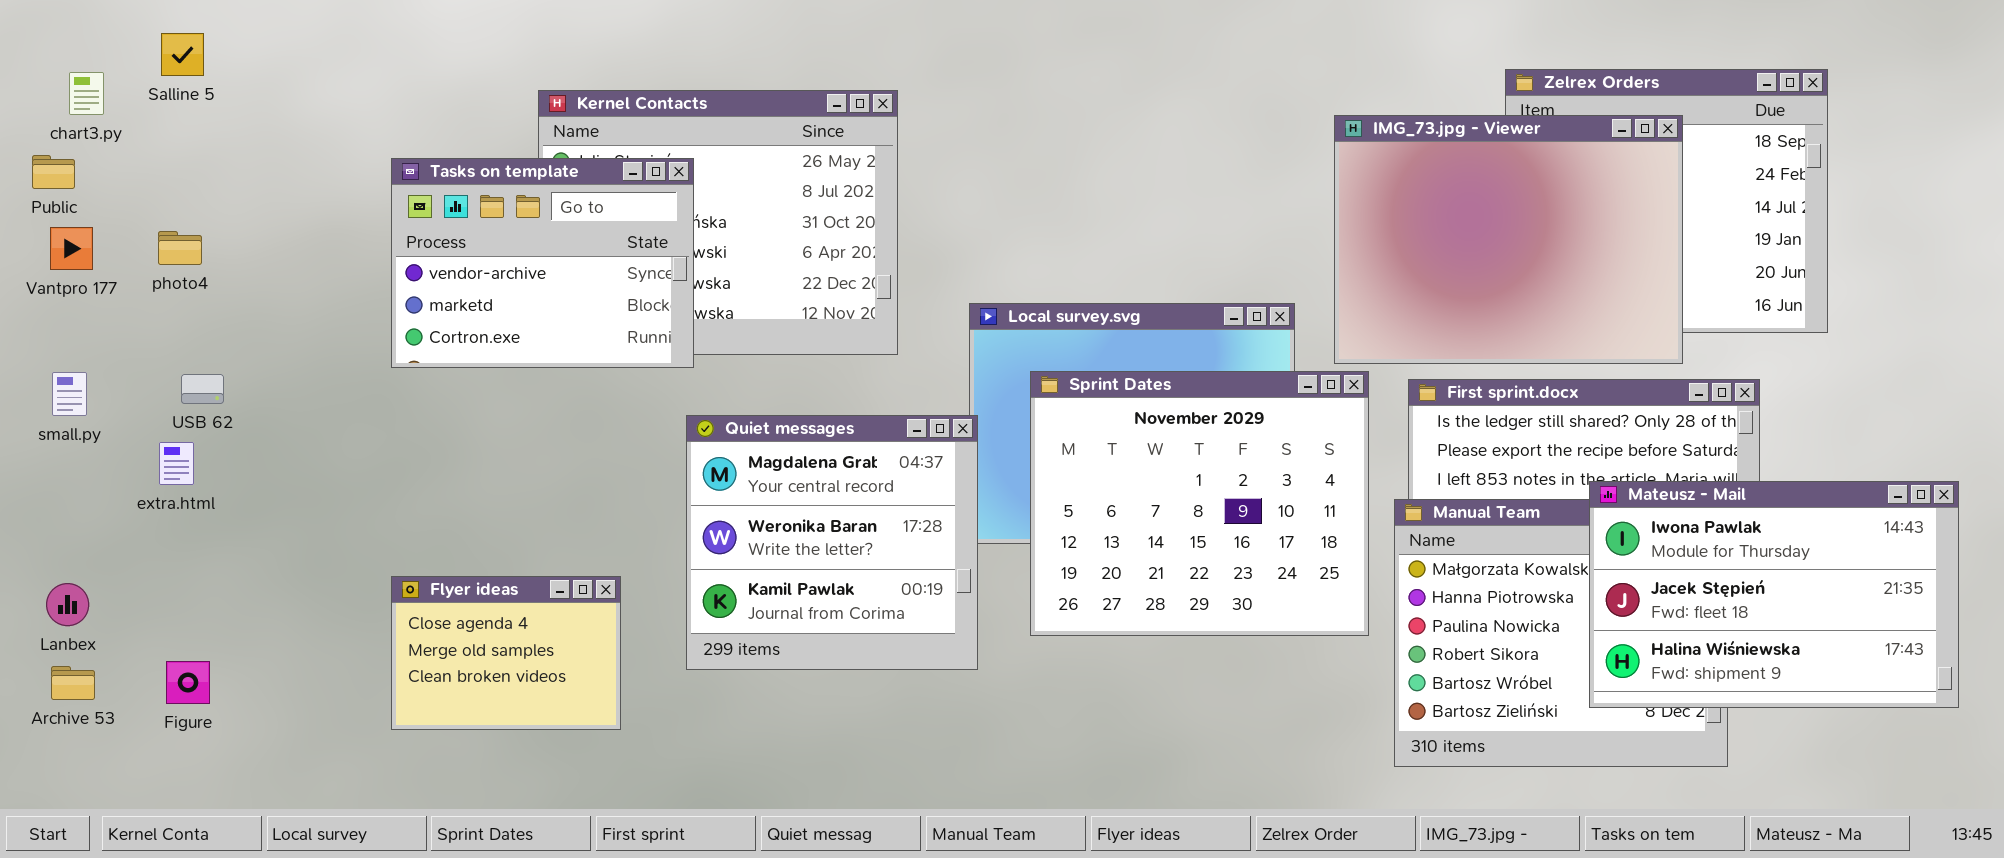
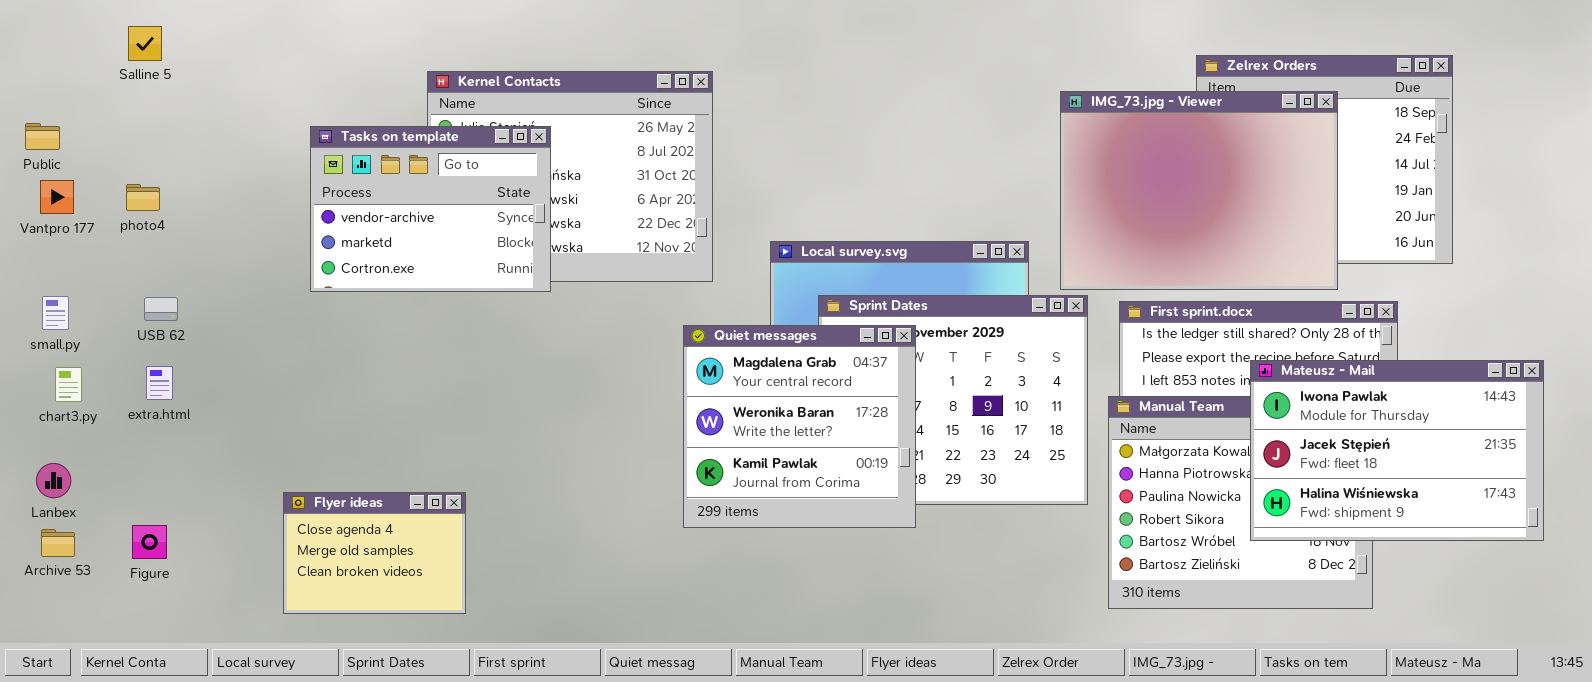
chart3.py: [69,72,104,115] -> [55,367,82,402], moved
Quiet messages: [686,415,978,670] -> [683,325,916,528], moved
extra.html: [159,442,194,485] -> [146,366,173,400], moved
Mateusz - Mail: [1589,481,1959,708] -> [1250,360,1544,541], moved
Flyer ideas: [391,576,621,730] -> [283,492,466,614], moved

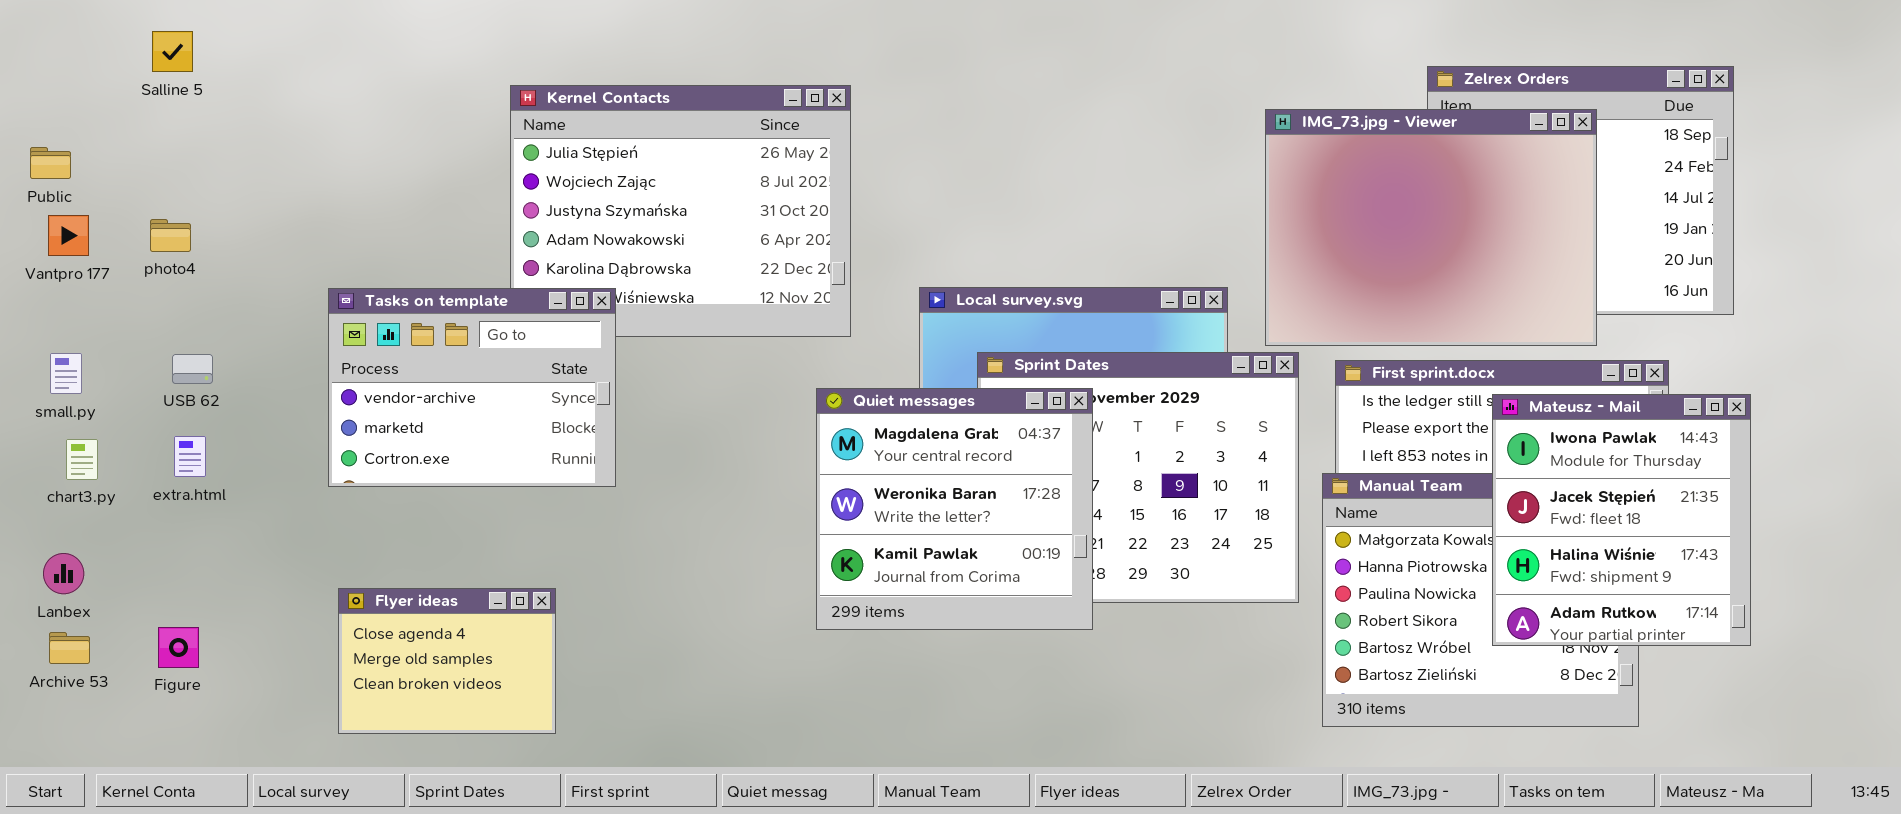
Tasks on template: [310,126,551,292] -> [328,288,616,487], moved
Mateusz - Mail: [1250,360,1544,541] -> [1492,394,1751,646], resized

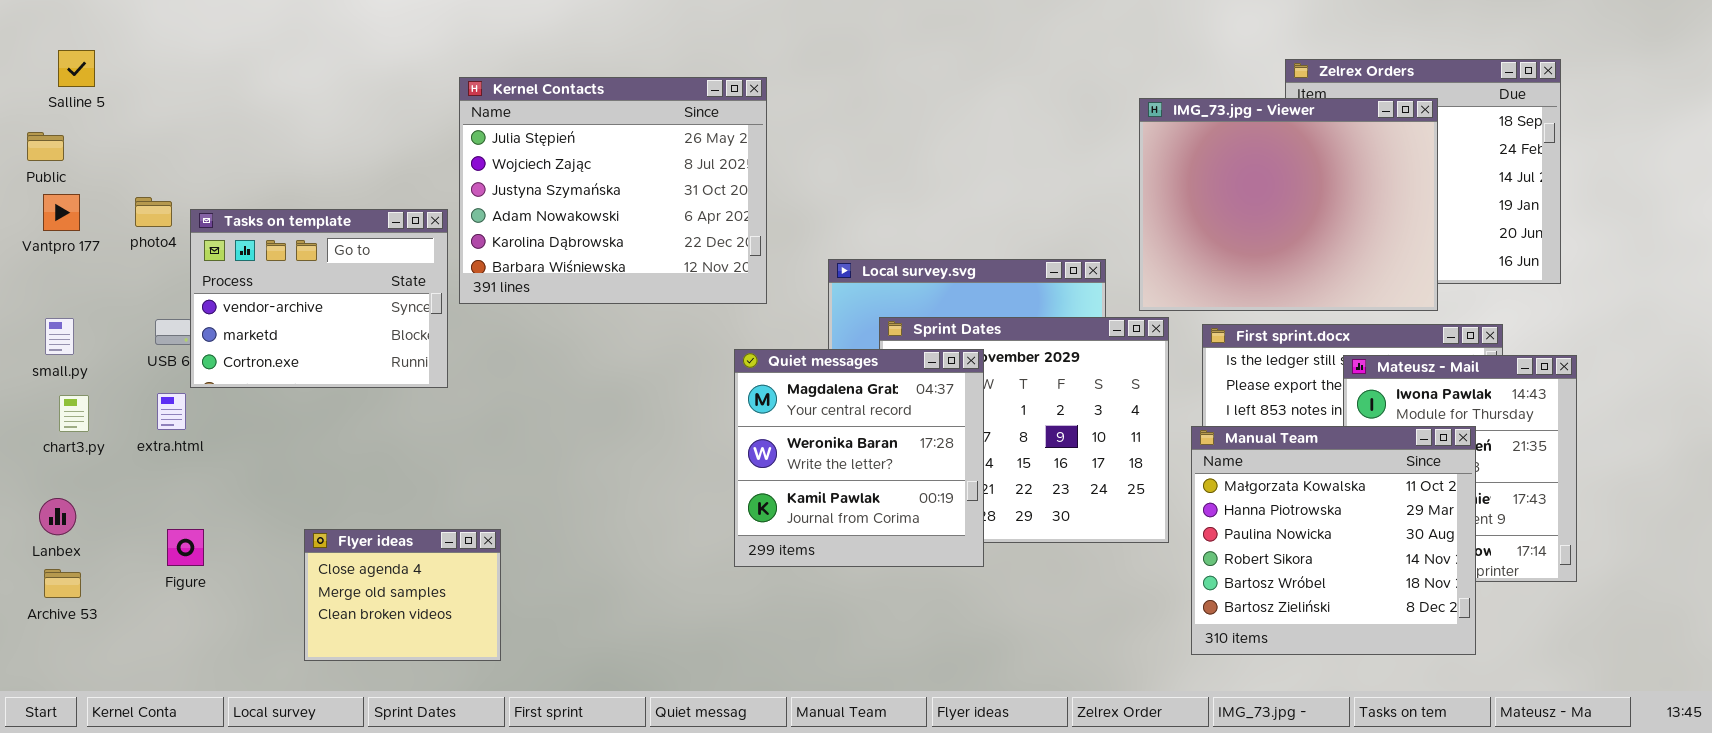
Salline 5: [152,31,193,72] -> [58,50,95,87], moved
Tasks on template: [328,288,616,487] -> [190,209,448,388], moved
Manual Team: [1322,473,1639,727] -> [1191,426,1476,655], raised
Figure: [158,627,199,668] -> [167,529,204,566], moved

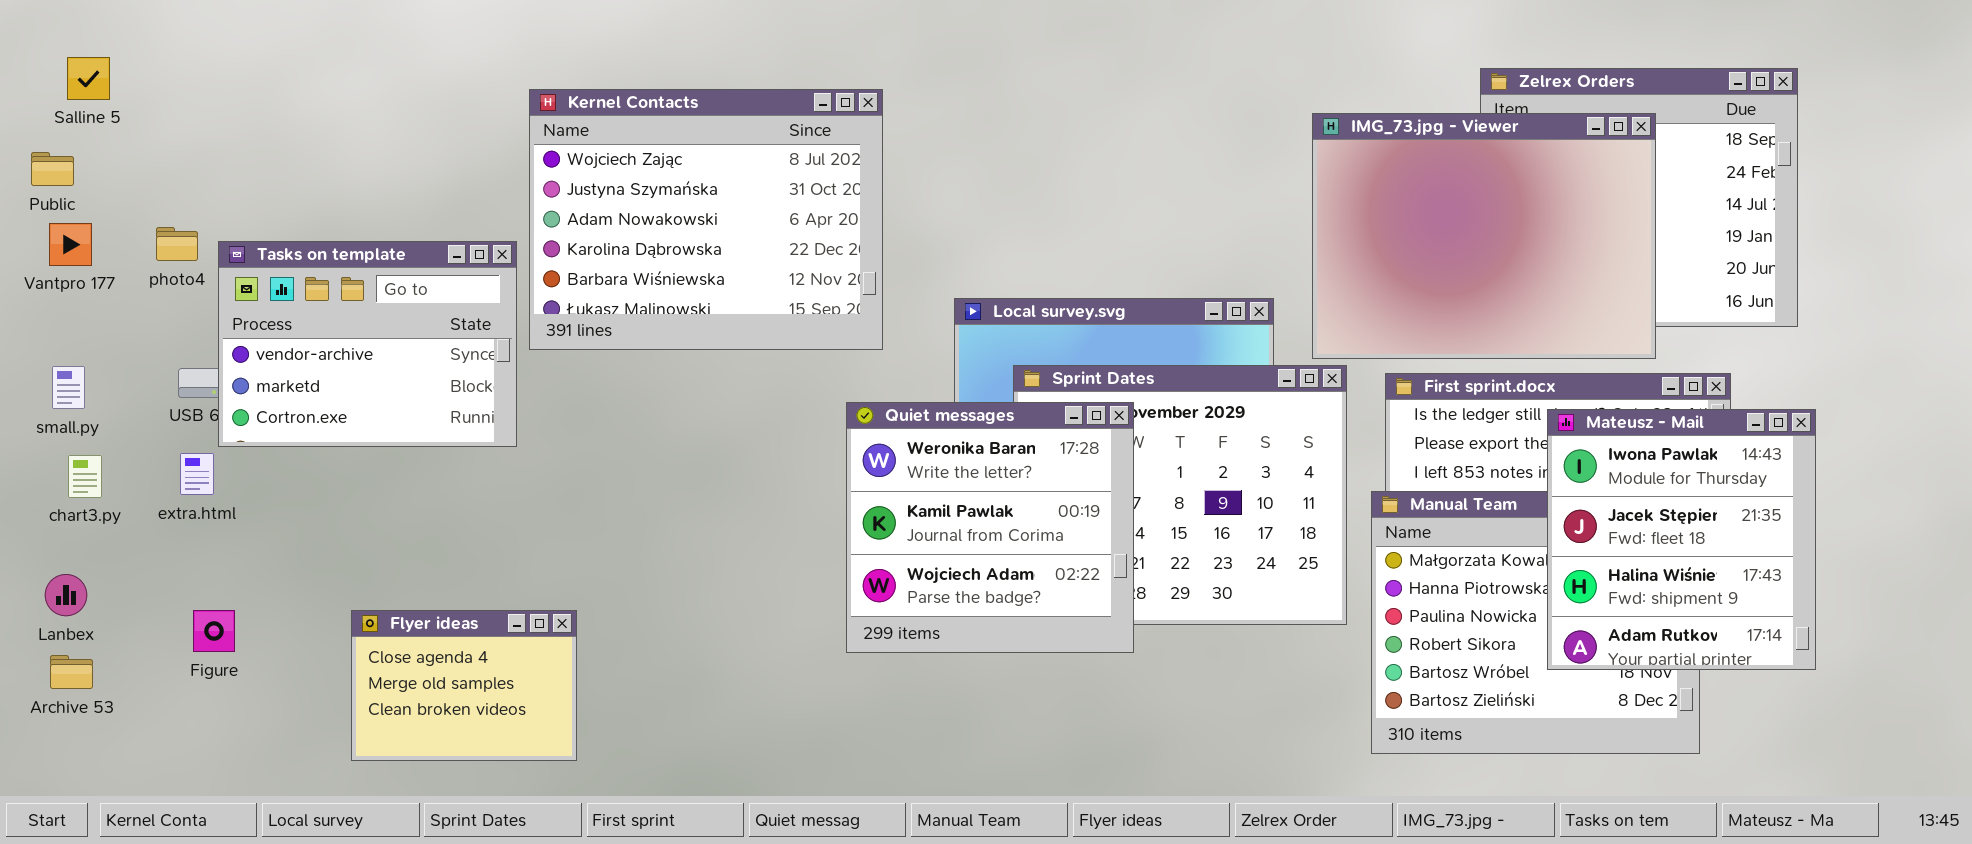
Kernel Contacts: [459,77,767,304] -> [529,89,883,350], scrolled down 1 row
Quiet messages: [734,349,984,567] -> [846,402,1134,653], scrolled down 1 row
Mateusz - Mail: [1343,355,1577,582] -> [1547,409,1816,670], raised

